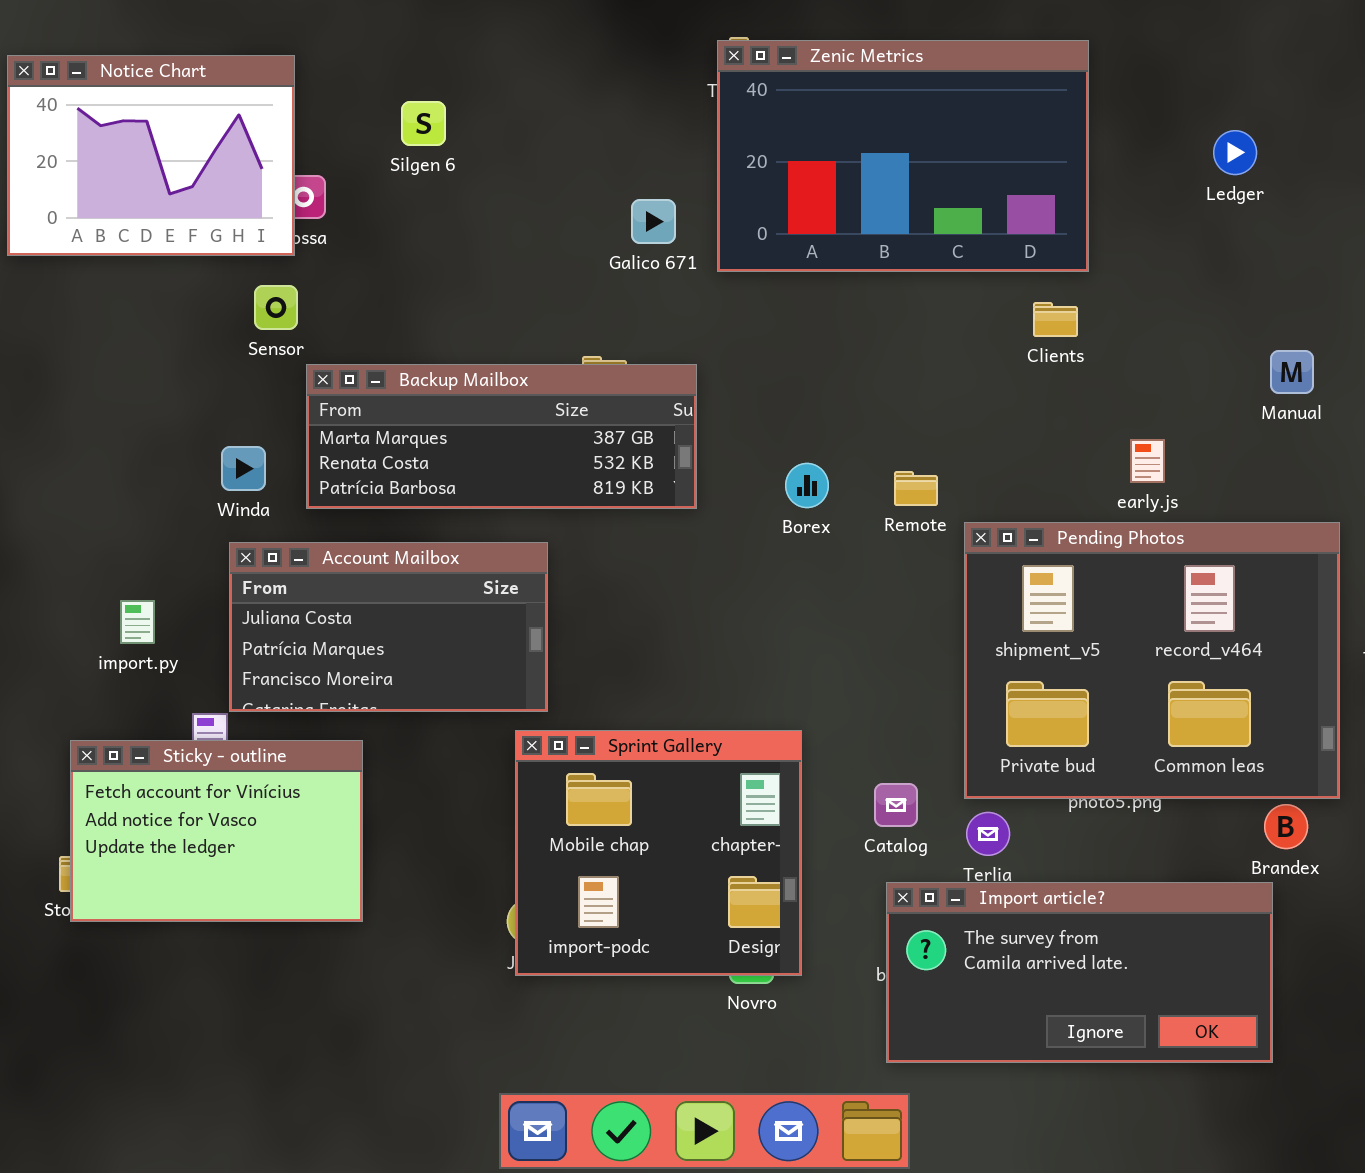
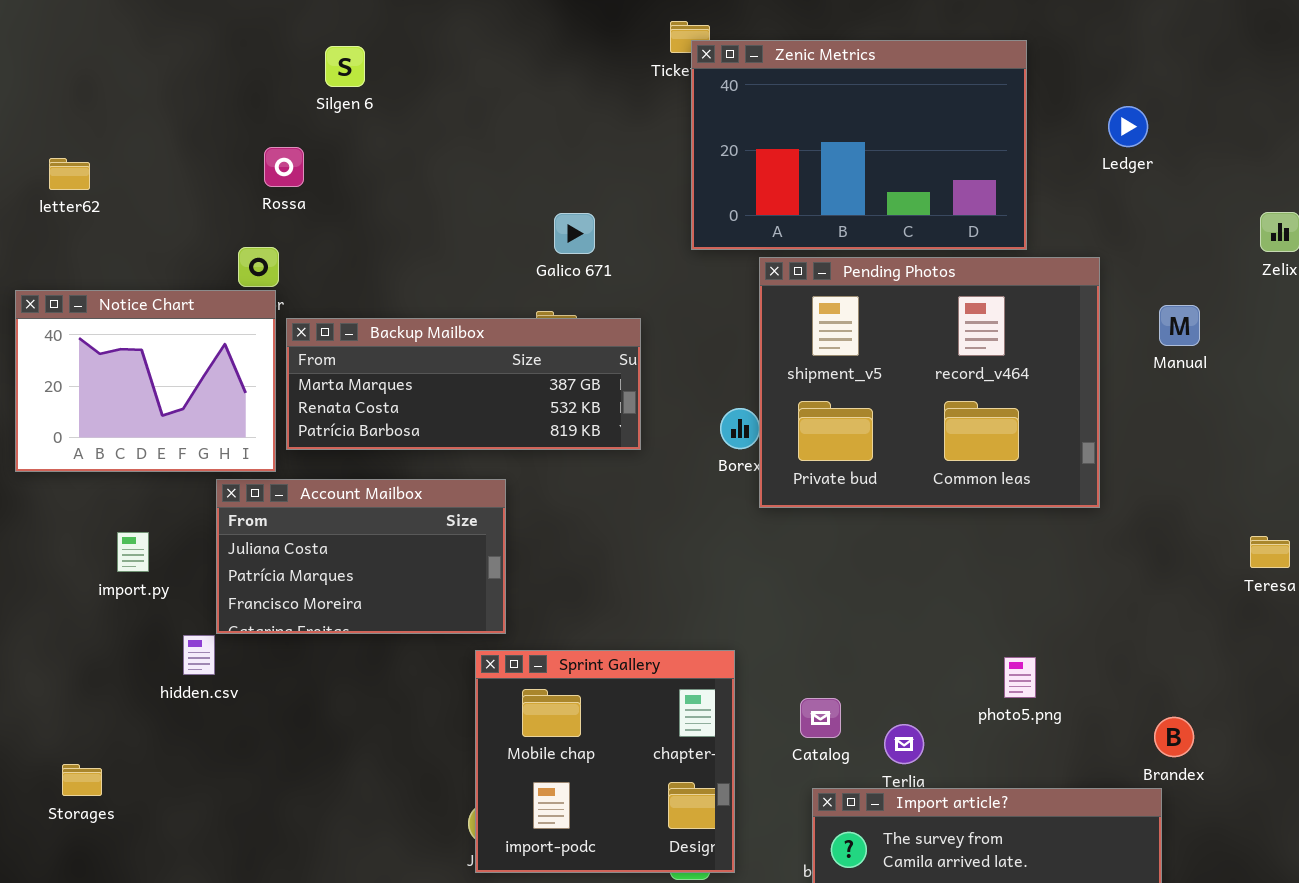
Zenic Metrics: [717,40,1089,272] -> [691,40,1027,250], moved
Notice Chart: [7,55,295,256] -> [15,290,276,472], moved
Silgen 6: [401,101,446,146] -> [325,46,365,87], moved
Galico 671: [631,199,676,244] -> [554,213,595,254], moved
Pending Photos: [964,522,1340,799] -> [759,257,1100,508], moved
Sticky - outline: [70,740,363,922] -> none, closed

